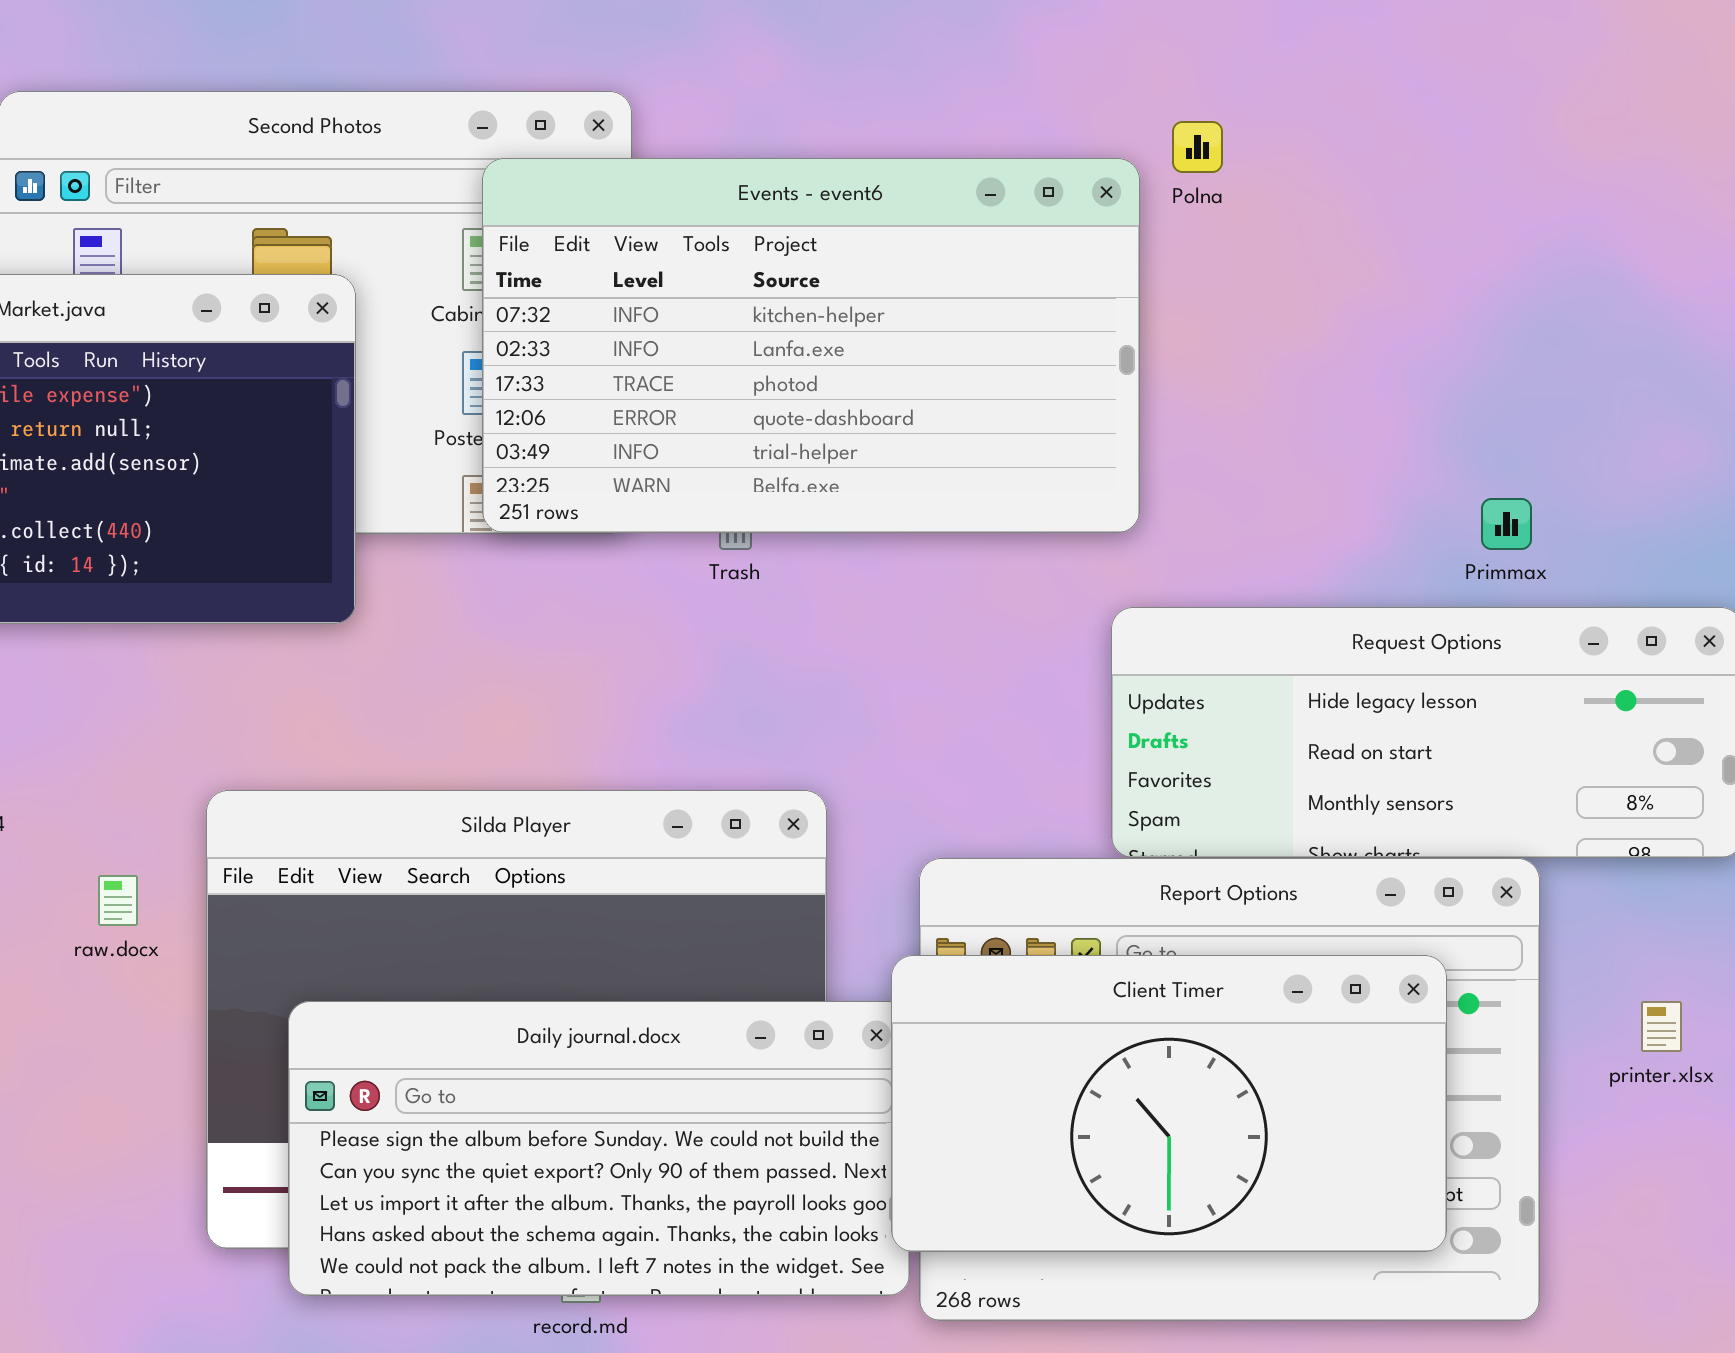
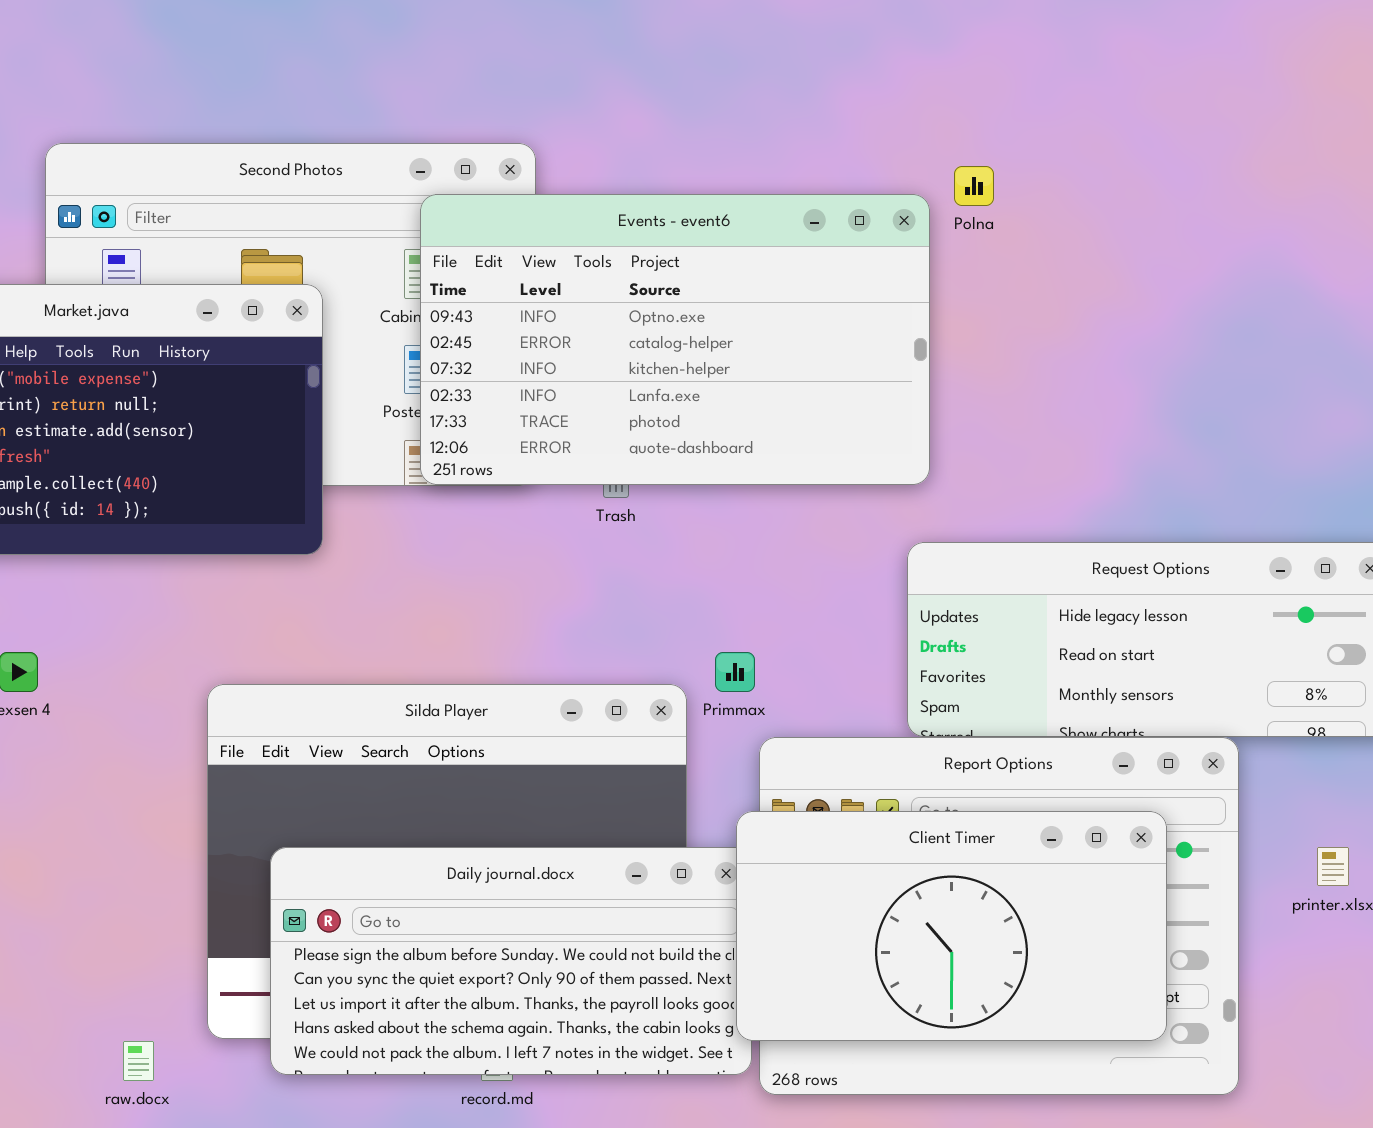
Events - event6: [482,158,1140,533] -> [420,194,930,485], scrolled up 2 rows
Primmax: [1481,498,1532,550] -> [715,652,755,692], moved
raw.docx: [98,875,138,926] -> [123,1041,154,1081], moved

